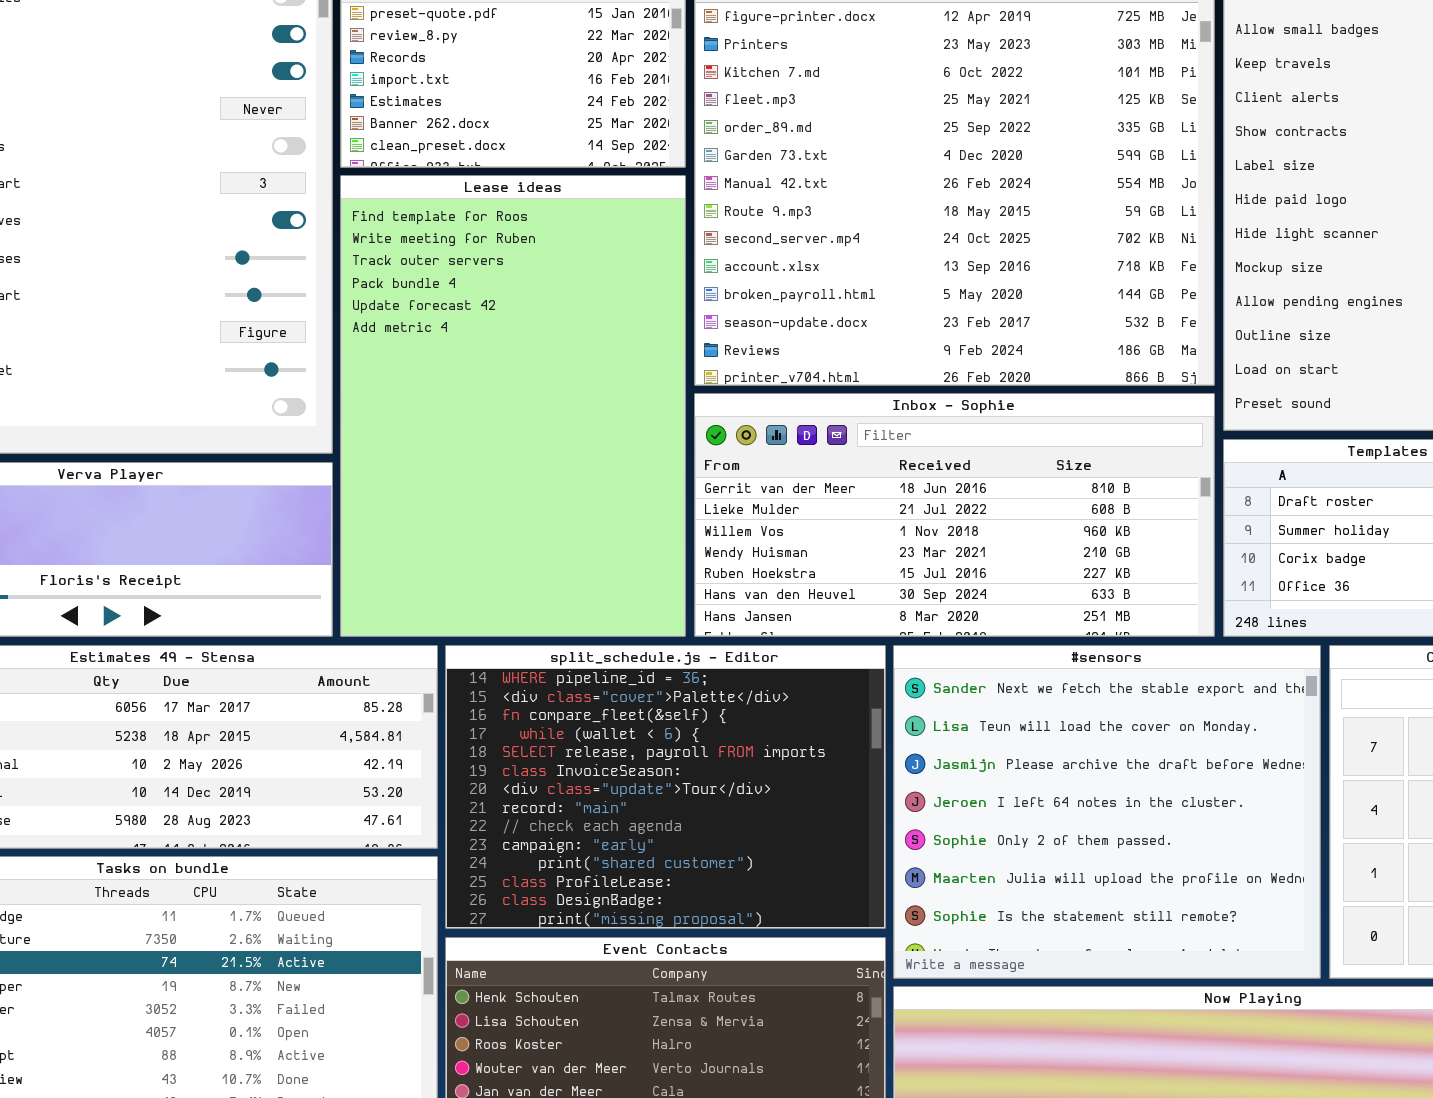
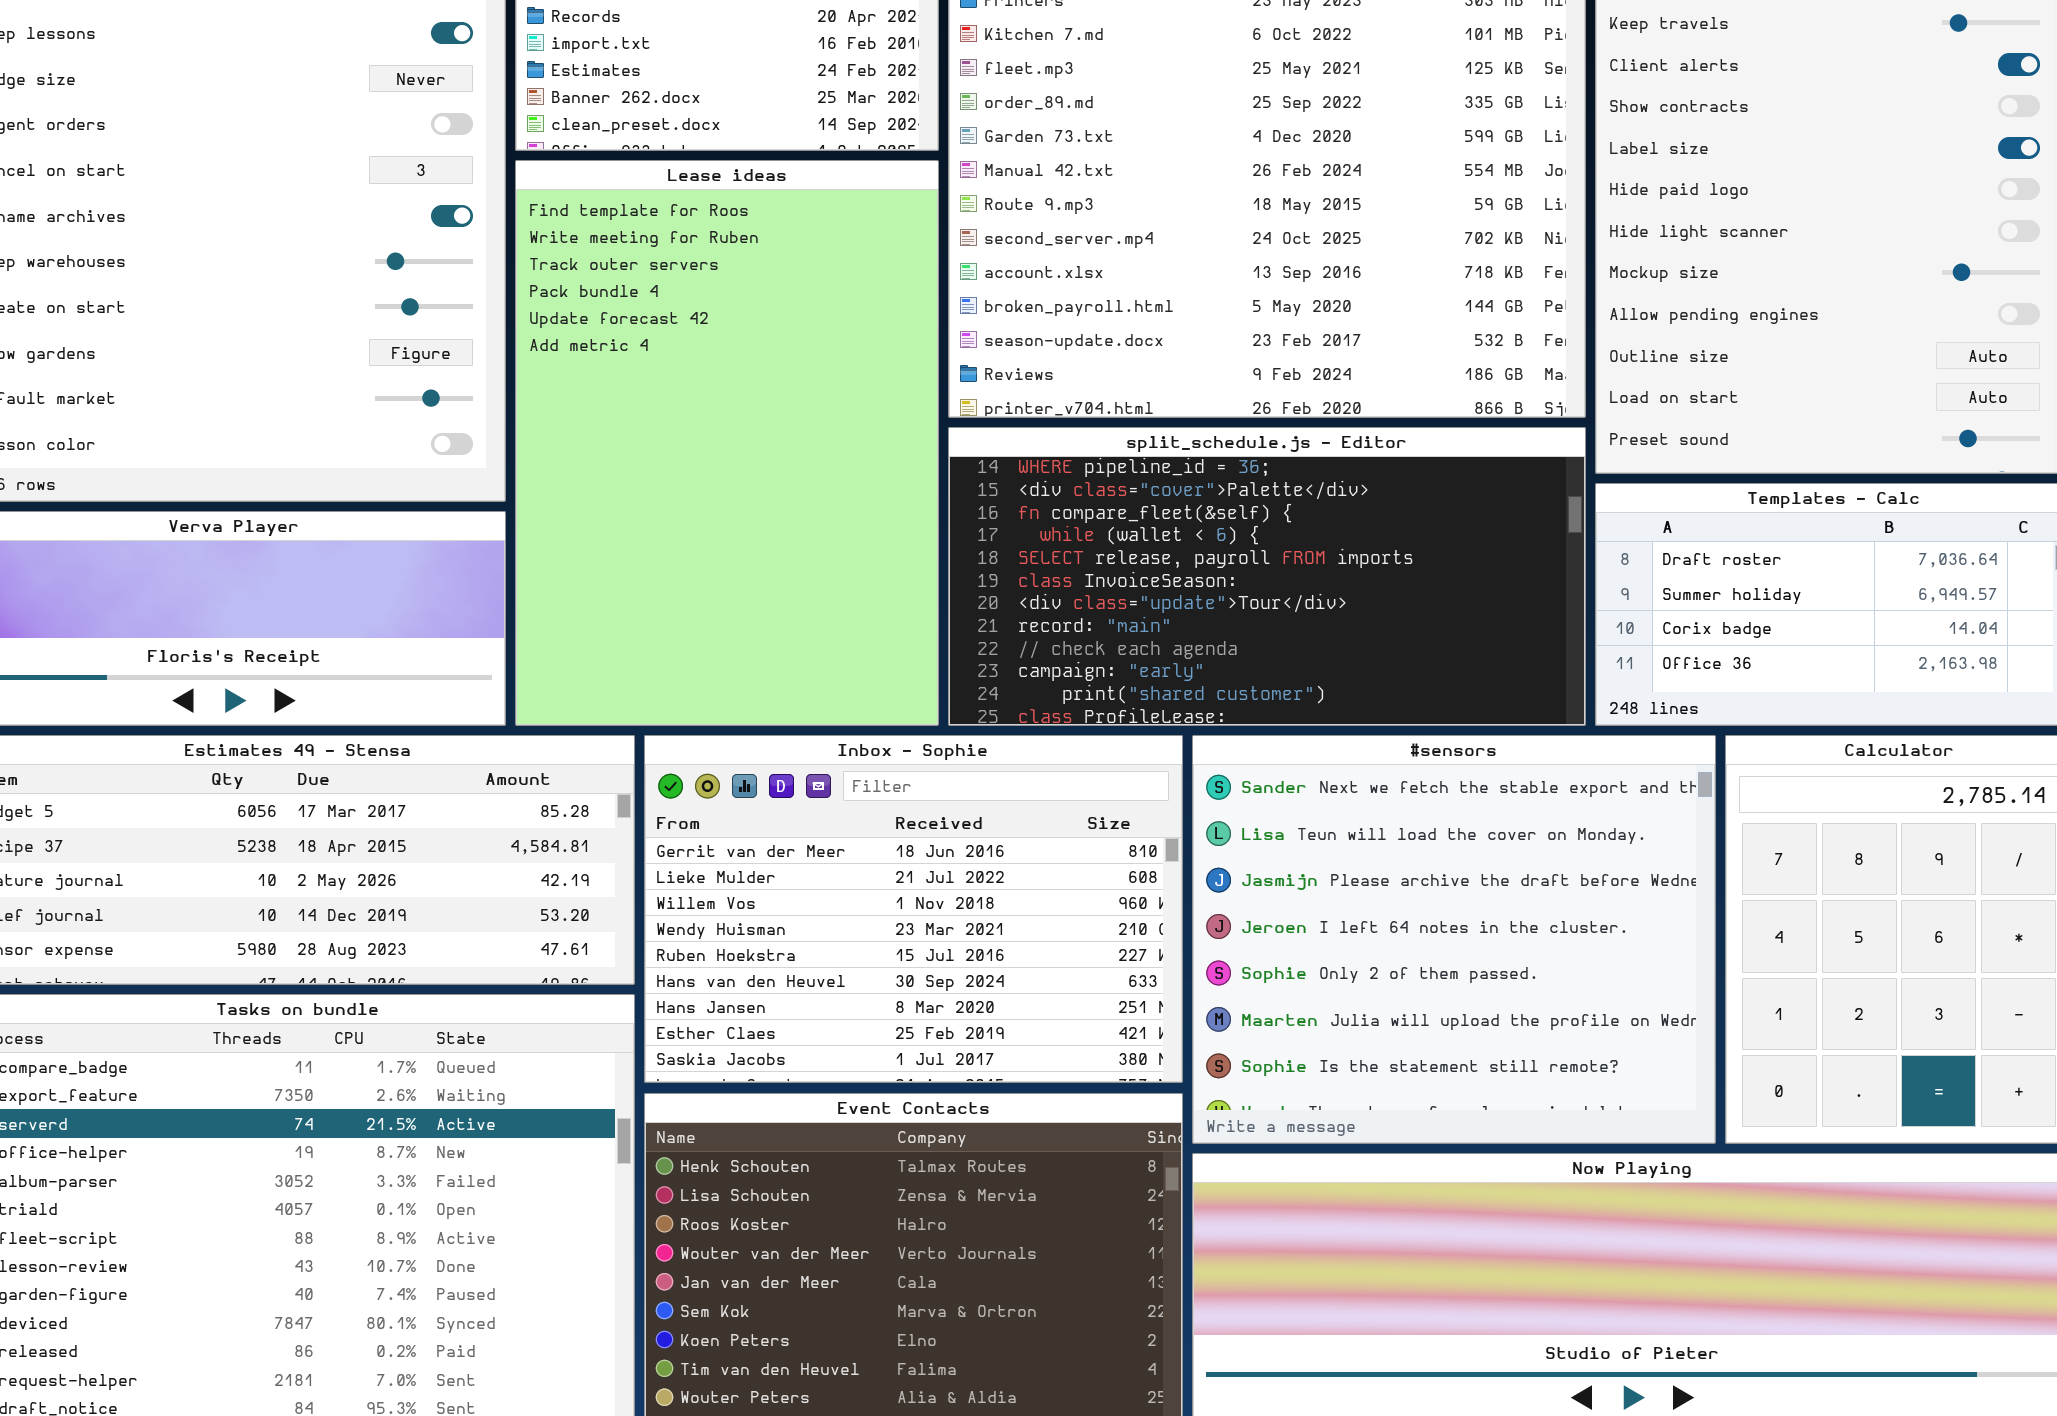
Inbox - Sophie: [694,393,1215,637] -> [644,735,1183,1083], moved, resized
split_schedule.js - Editor: [445,645,886,929] -> [948,427,1586,726], moved, resized

